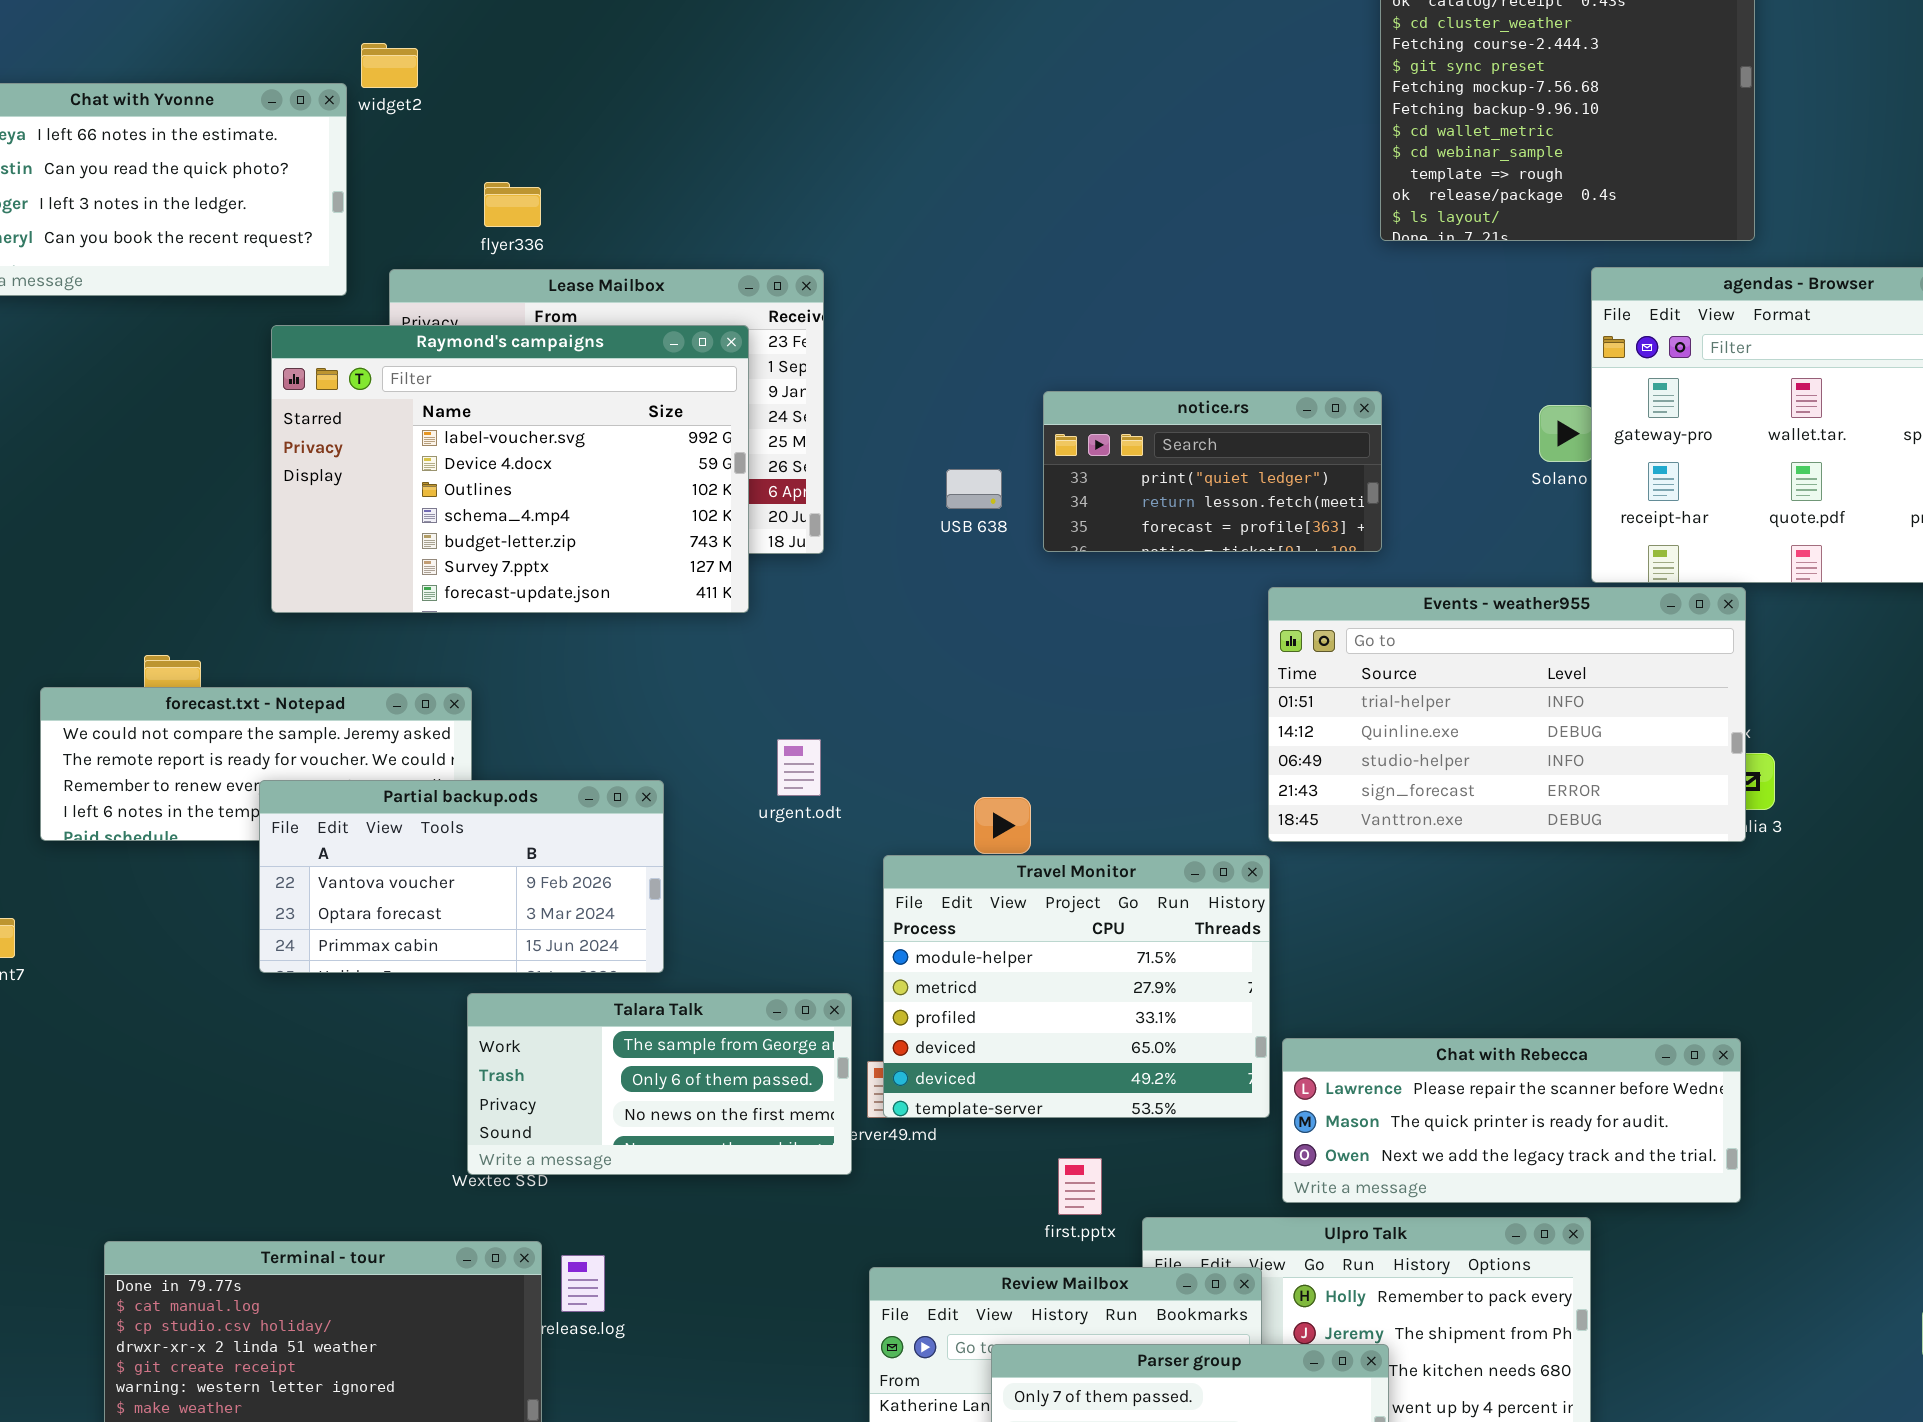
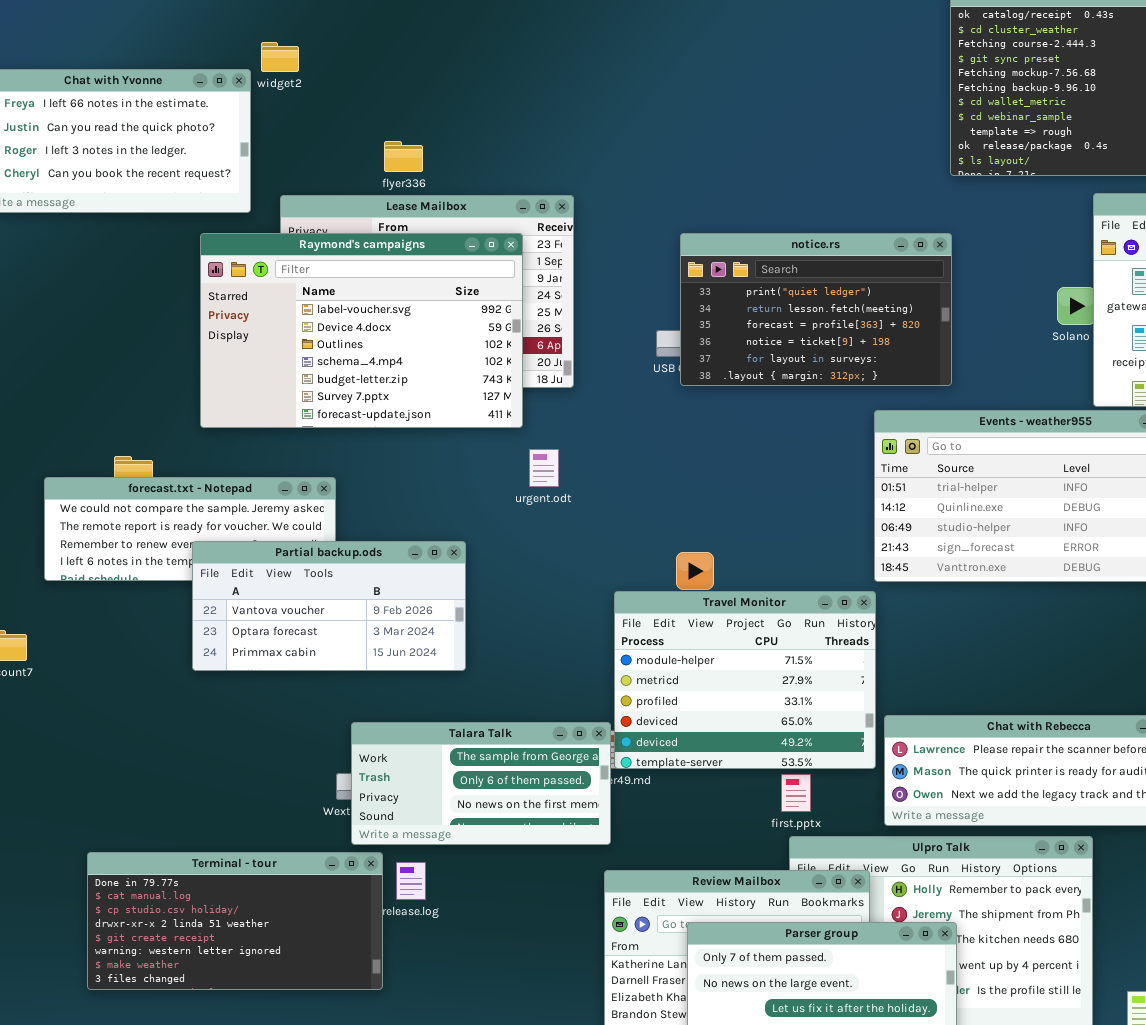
flyer336: [484,182,541,227] -> [384,141,423,172], moved
notice.rs: [1043,391,1382,552] -> [680,233,952,386], resized
urgent.odt: [777,739,821,796] -> [529,449,559,487], moved
Talara Talk: [467,993,852,1175] -> [351,722,611,845], moved
first.pptx: [1058,1158,1102,1215] -> [781,774,811,812], moved

